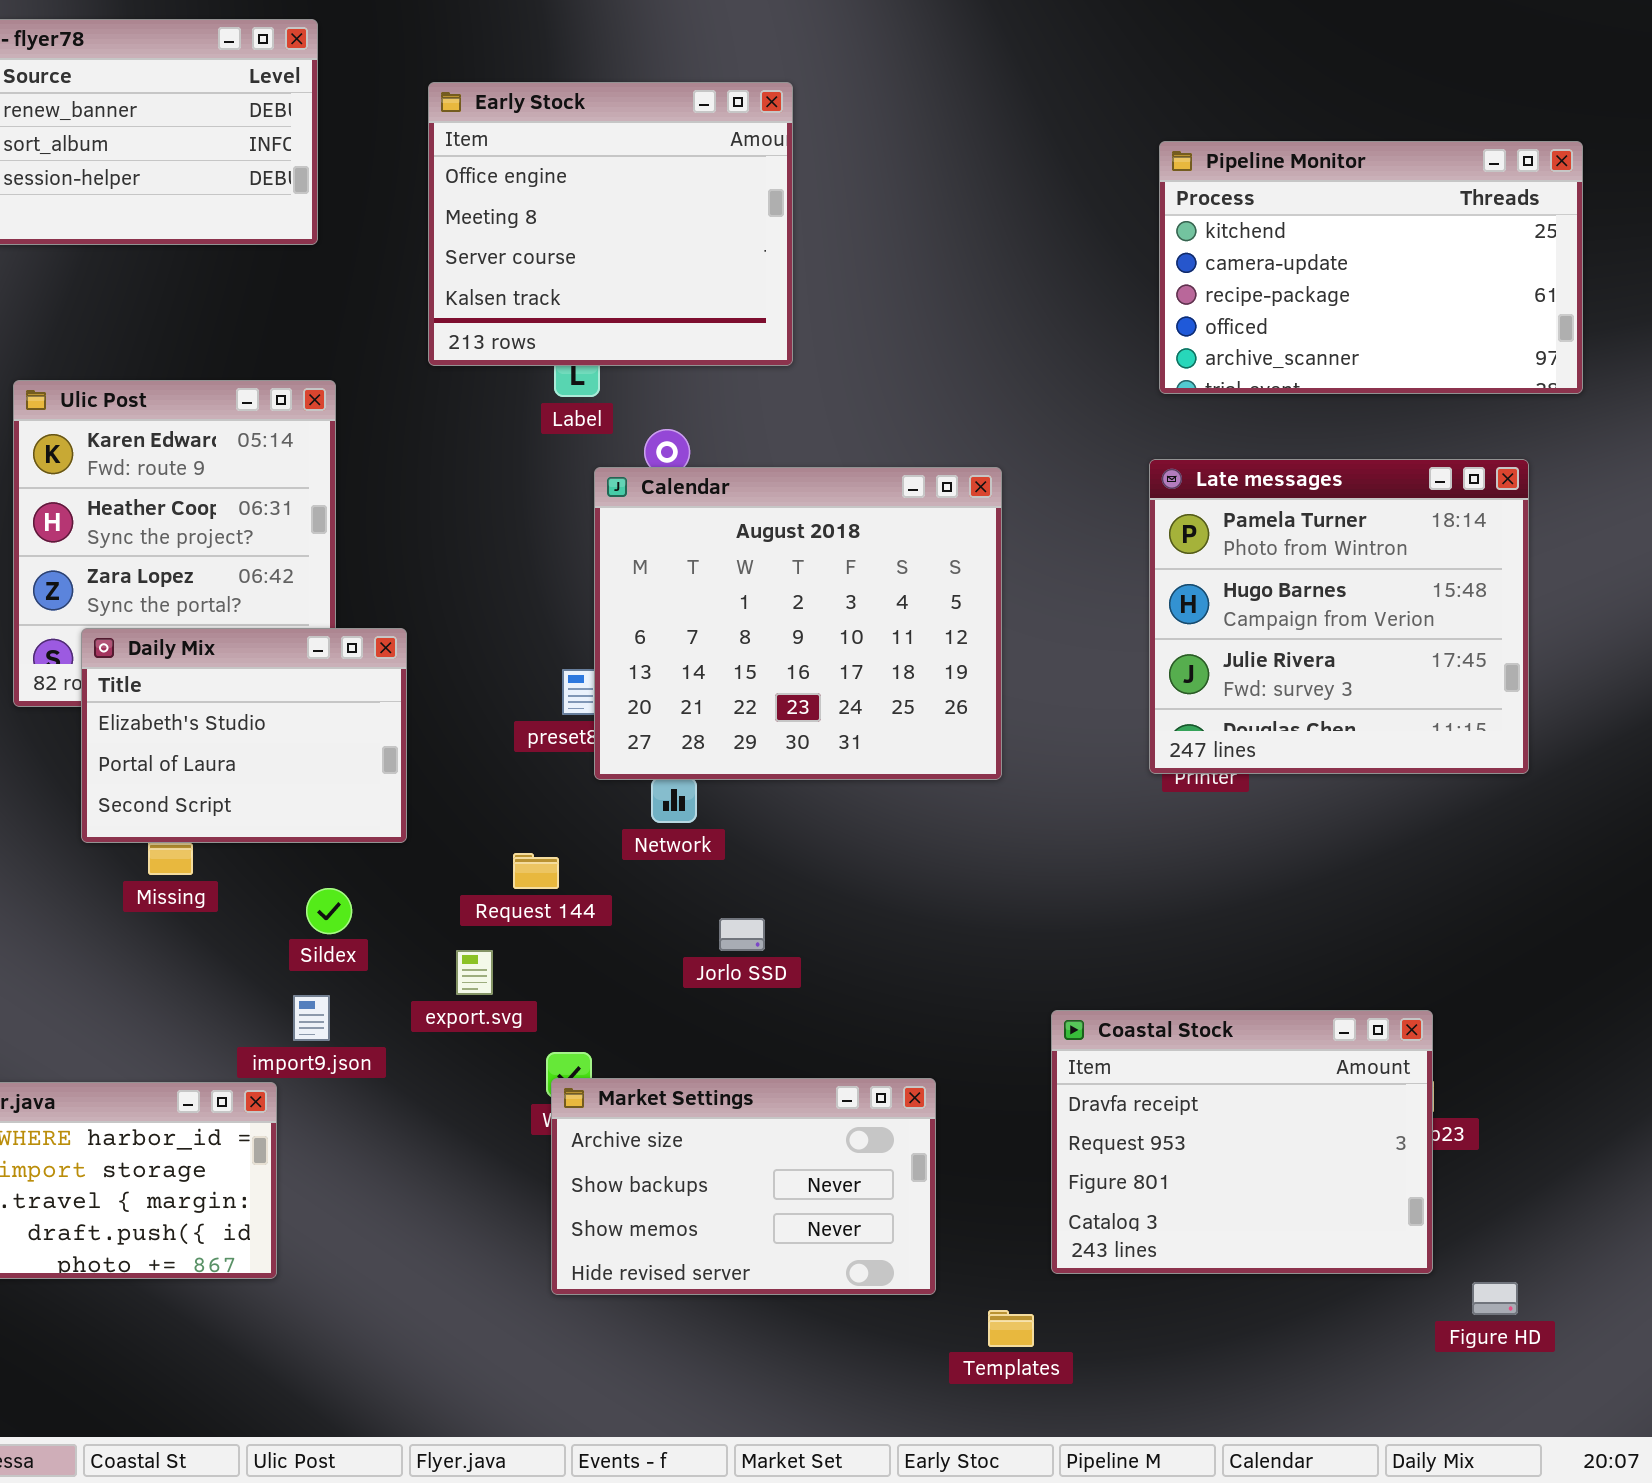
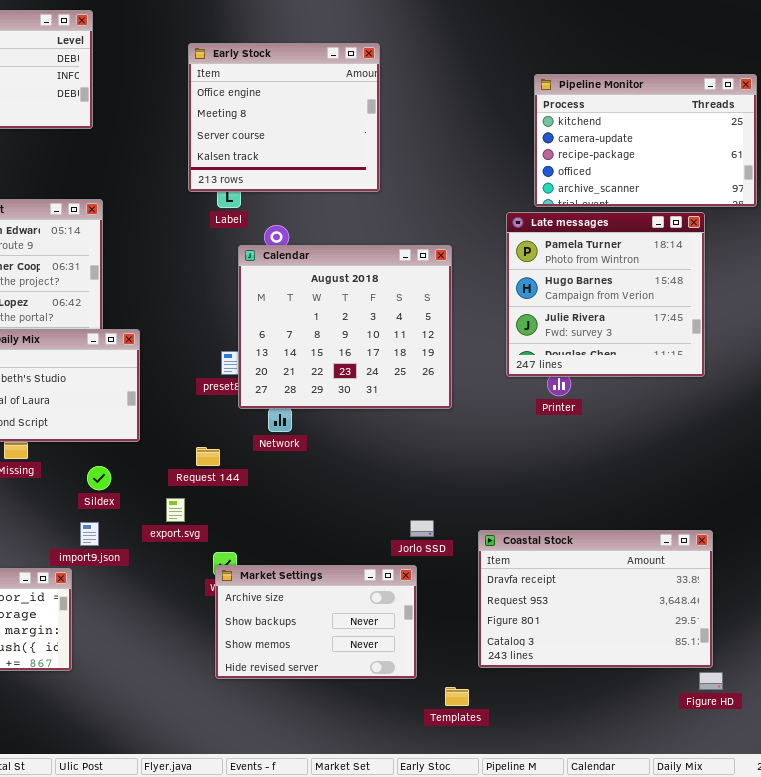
Early Stock: [428,82,793,366] -> [188,43,380,192], moved
Late messages: [1149,459,1529,774] -> [506,212,705,377], moved
Jorlo SSD: [719,918,765,951] -> [410,520,434,537], moved
Coastal Stock: [1051,1010,1433,1274] -> [478,530,713,668], resized

